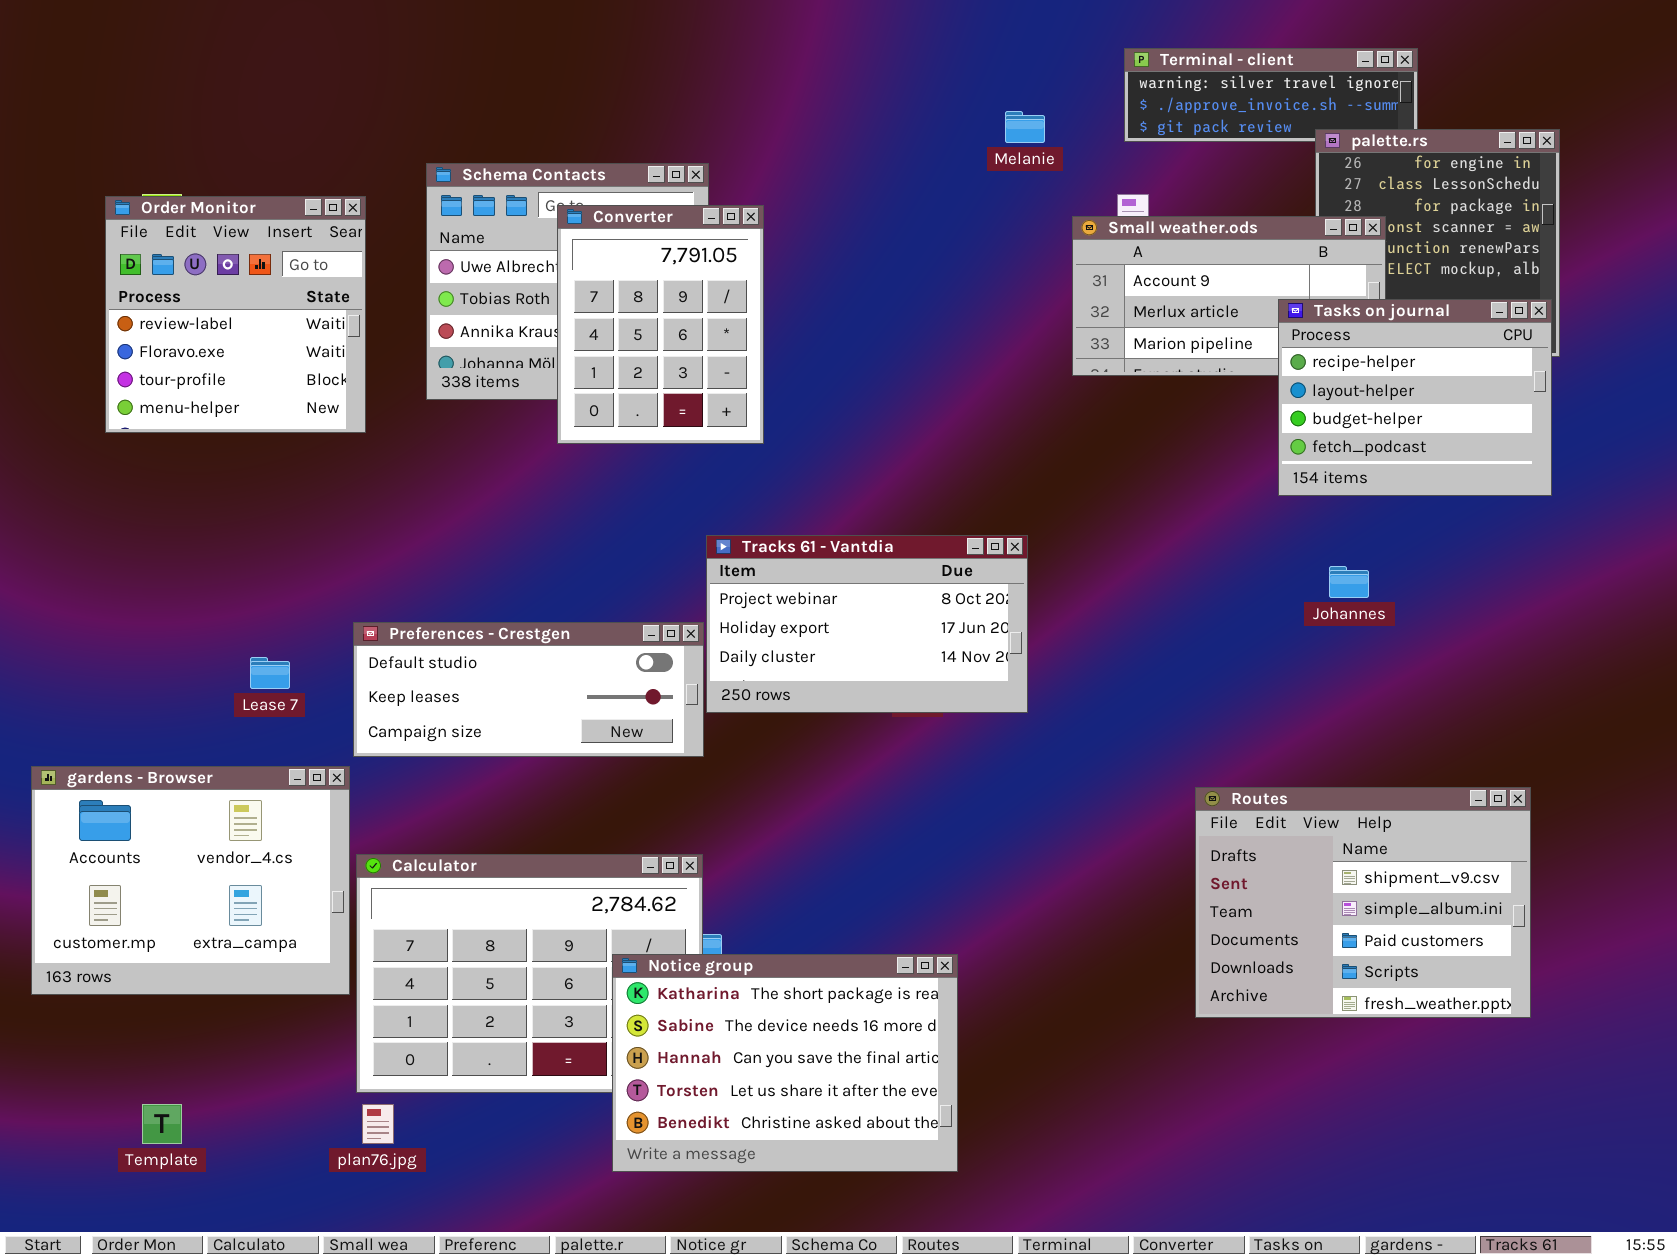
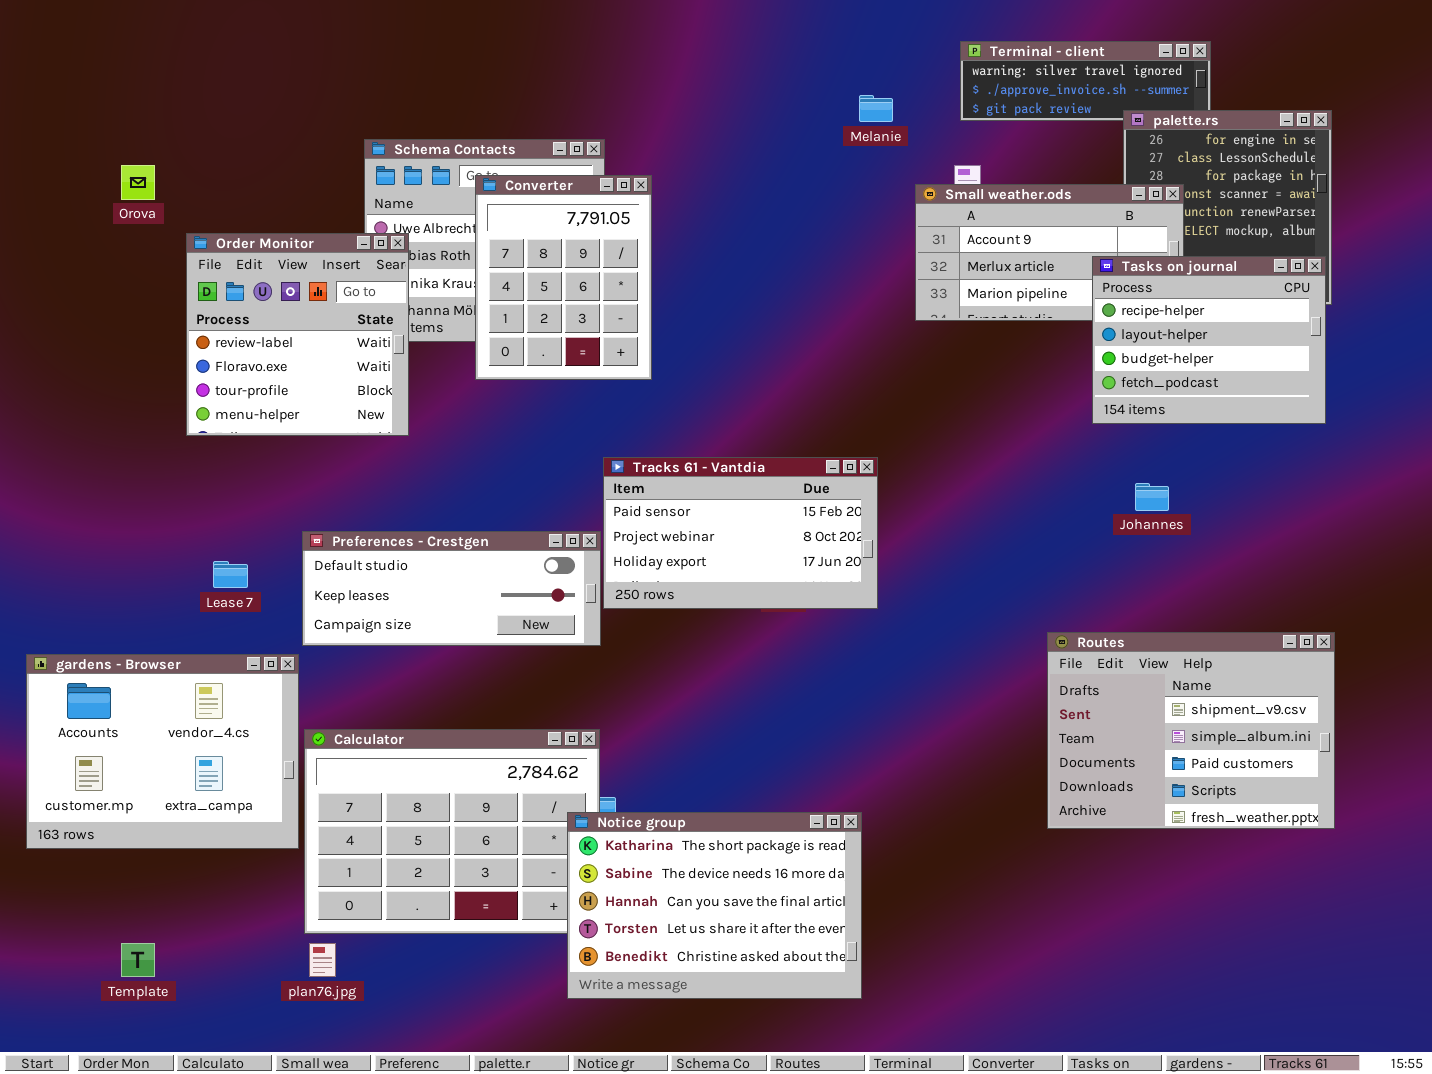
Order Monitor: [105,196,366,433] -> [186,233,409,436], moved
Tracks 61 - Vantdia: [706,535,1028,713] -> [603,457,878,609], scrolled up 1 row
Routes: [1195,787,1531,1018] -> [1047,632,1335,829], moved
Notice group: [612,954,958,1172] -> [567,812,862,999], moved

